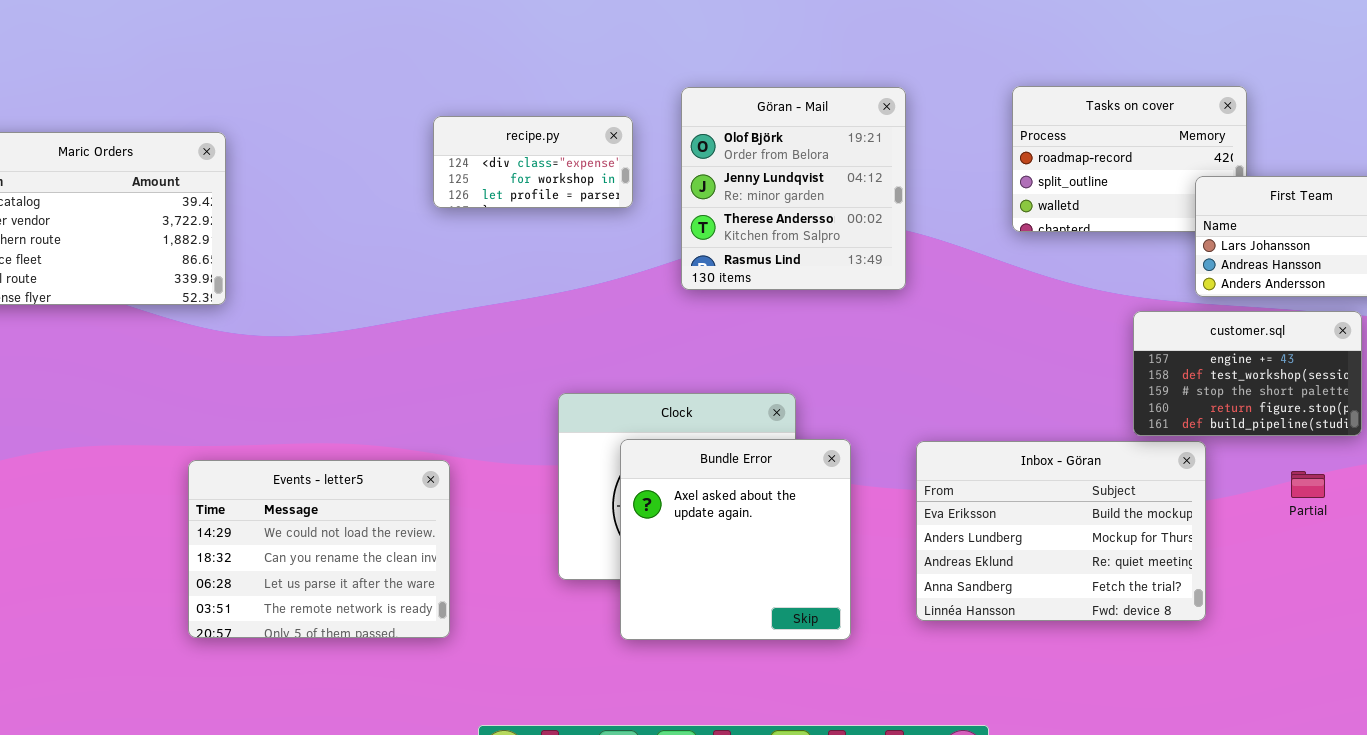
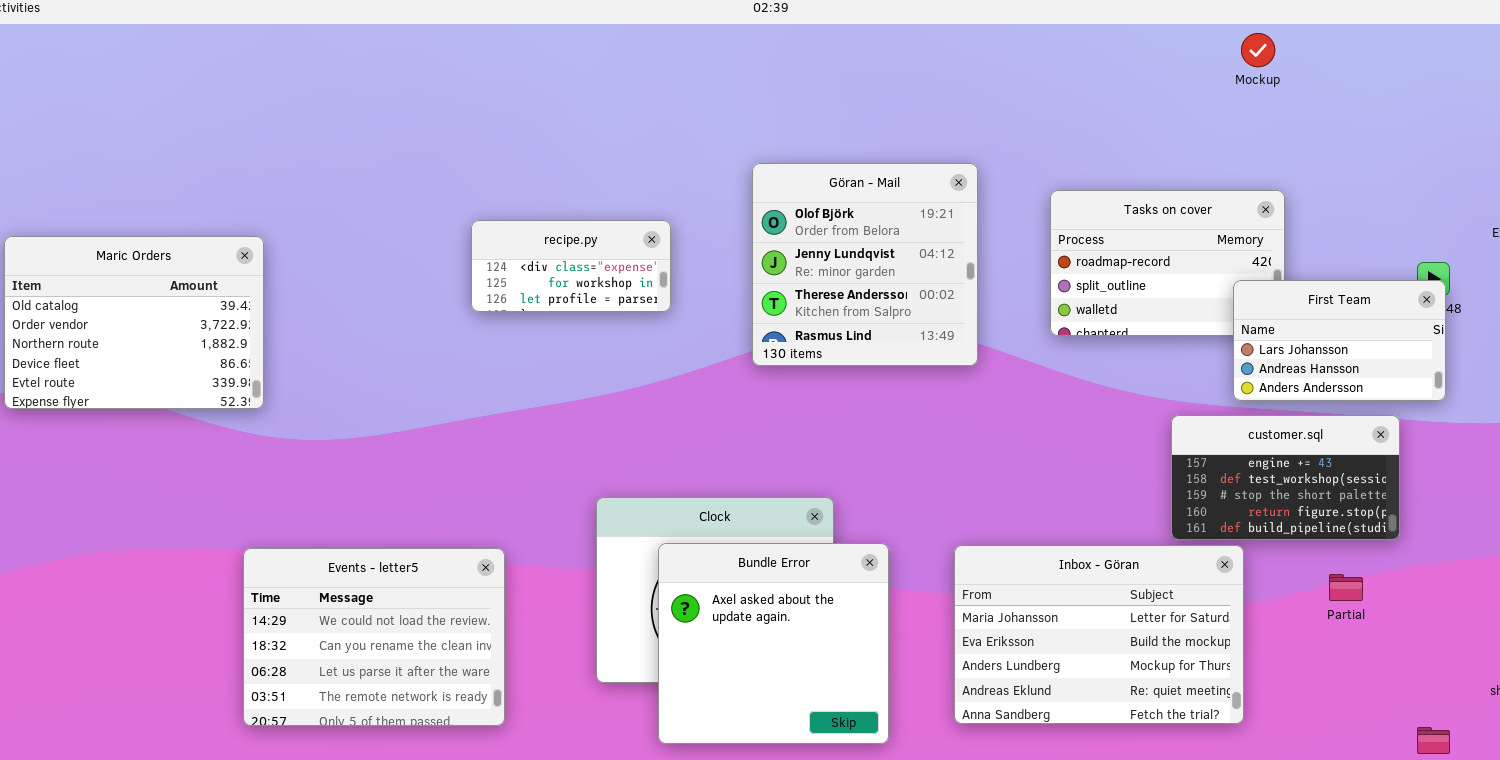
Göran - Mail: [681,87,906,290] -> [752,163,978,366], moved
Inbox - Göran: [916,441,1206,621] -> [954,545,1244,724], scrolled up 1 row
Events - letter5: [188,460,450,638] -> [243,548,505,726], moved

